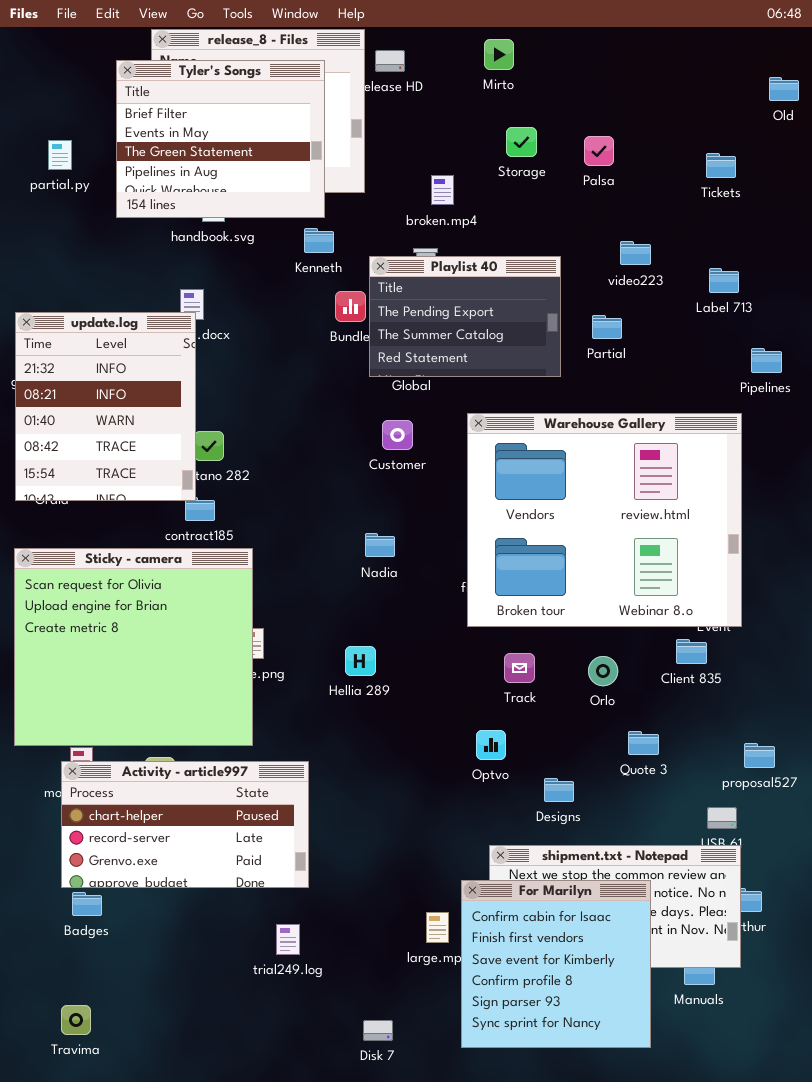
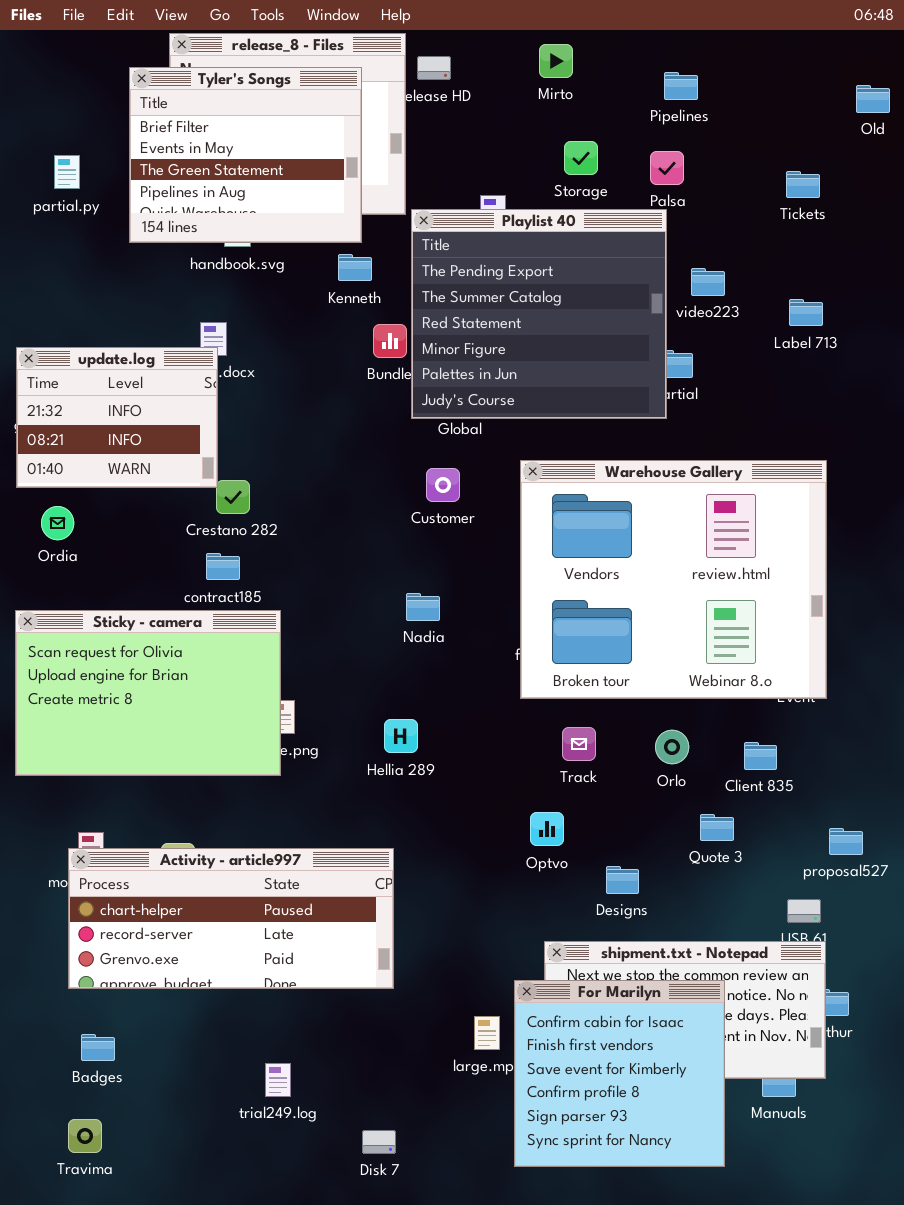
Playlist 40: [369,256,561,377] -> [411,209,667,419], resized
update.log: [15,312,196,501] -> [16,347,218,488], resized
Pipelines: [751,348,782,373] -> [664,72,698,100], moved
Sticky - camera: [14,548,253,746] -> [15,610,281,776], resized
Client 835: [676,639,707,664] -> [744,742,777,770], moved
Activity - article997: [61,761,309,888] -> [68,848,394,989], resized
Badges: [72,892,102,916] -> [81,1034,115,1061], moved
trial249.log: [276,924,300,955] -> [265,1063,291,1097], moved
Disk 7: [363,1020,393,1041] -> [362,1130,396,1154], moved

